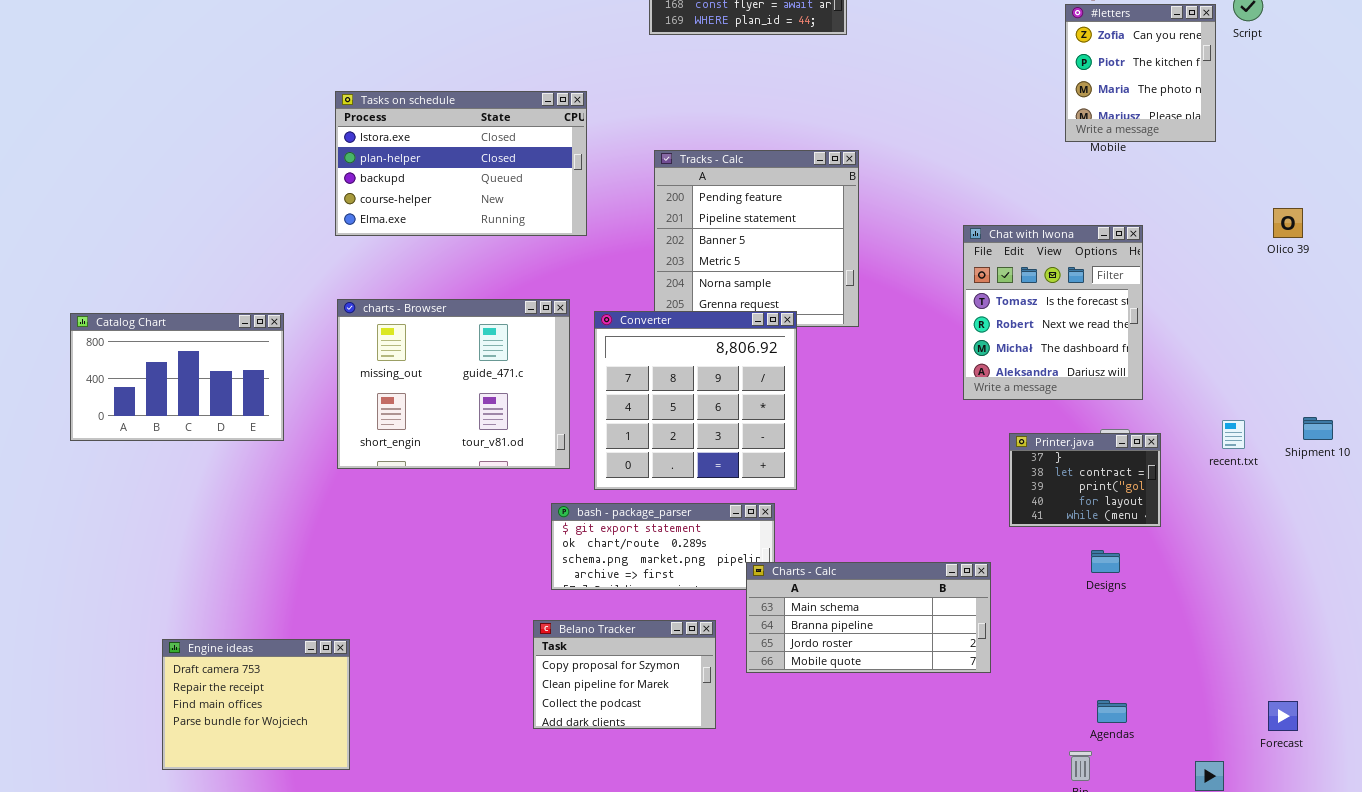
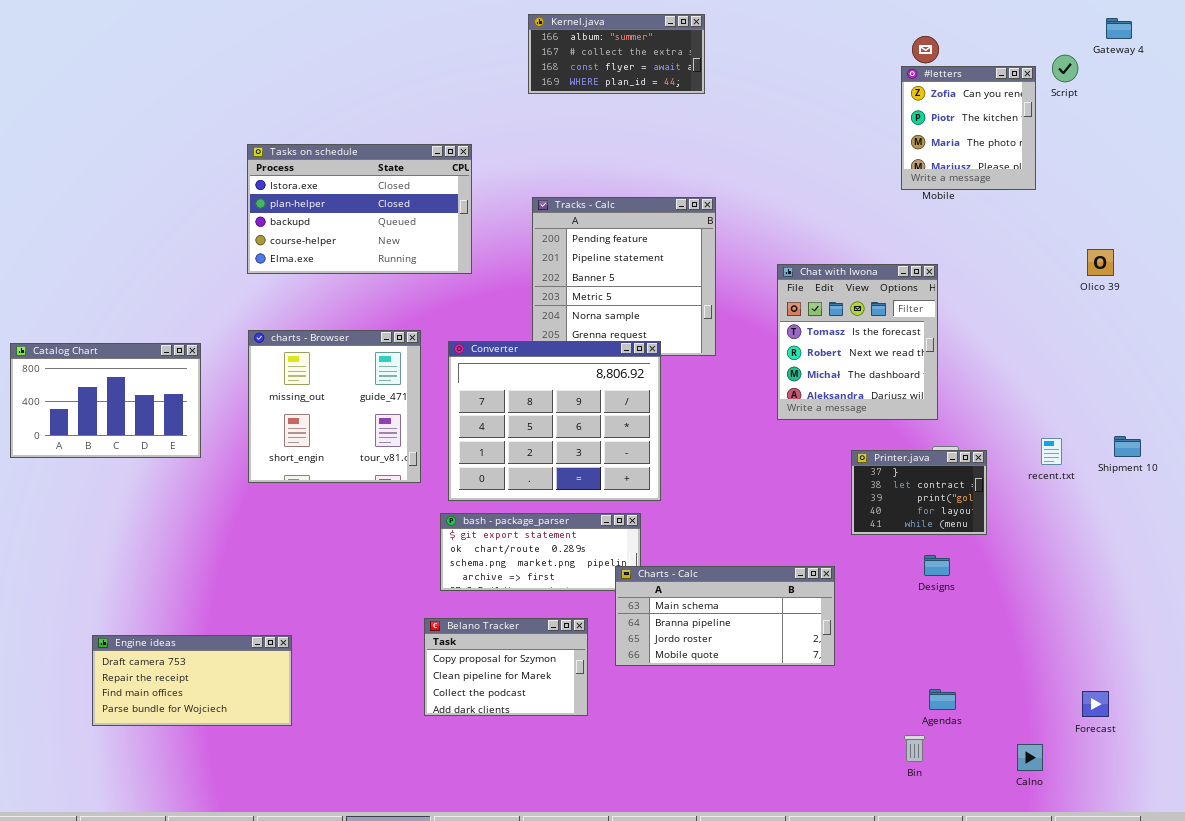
Chat with Iwona: [963,225,1143,400] -> [777,264,938,420], moved
charts - Browser: [337,299,570,469] -> [248,330,421,483], resized
Converter: [594,311,797,490] -> [448,341,661,501], resized
Engine ideas: [162,639,350,770] -> [92,635,292,726], resized

